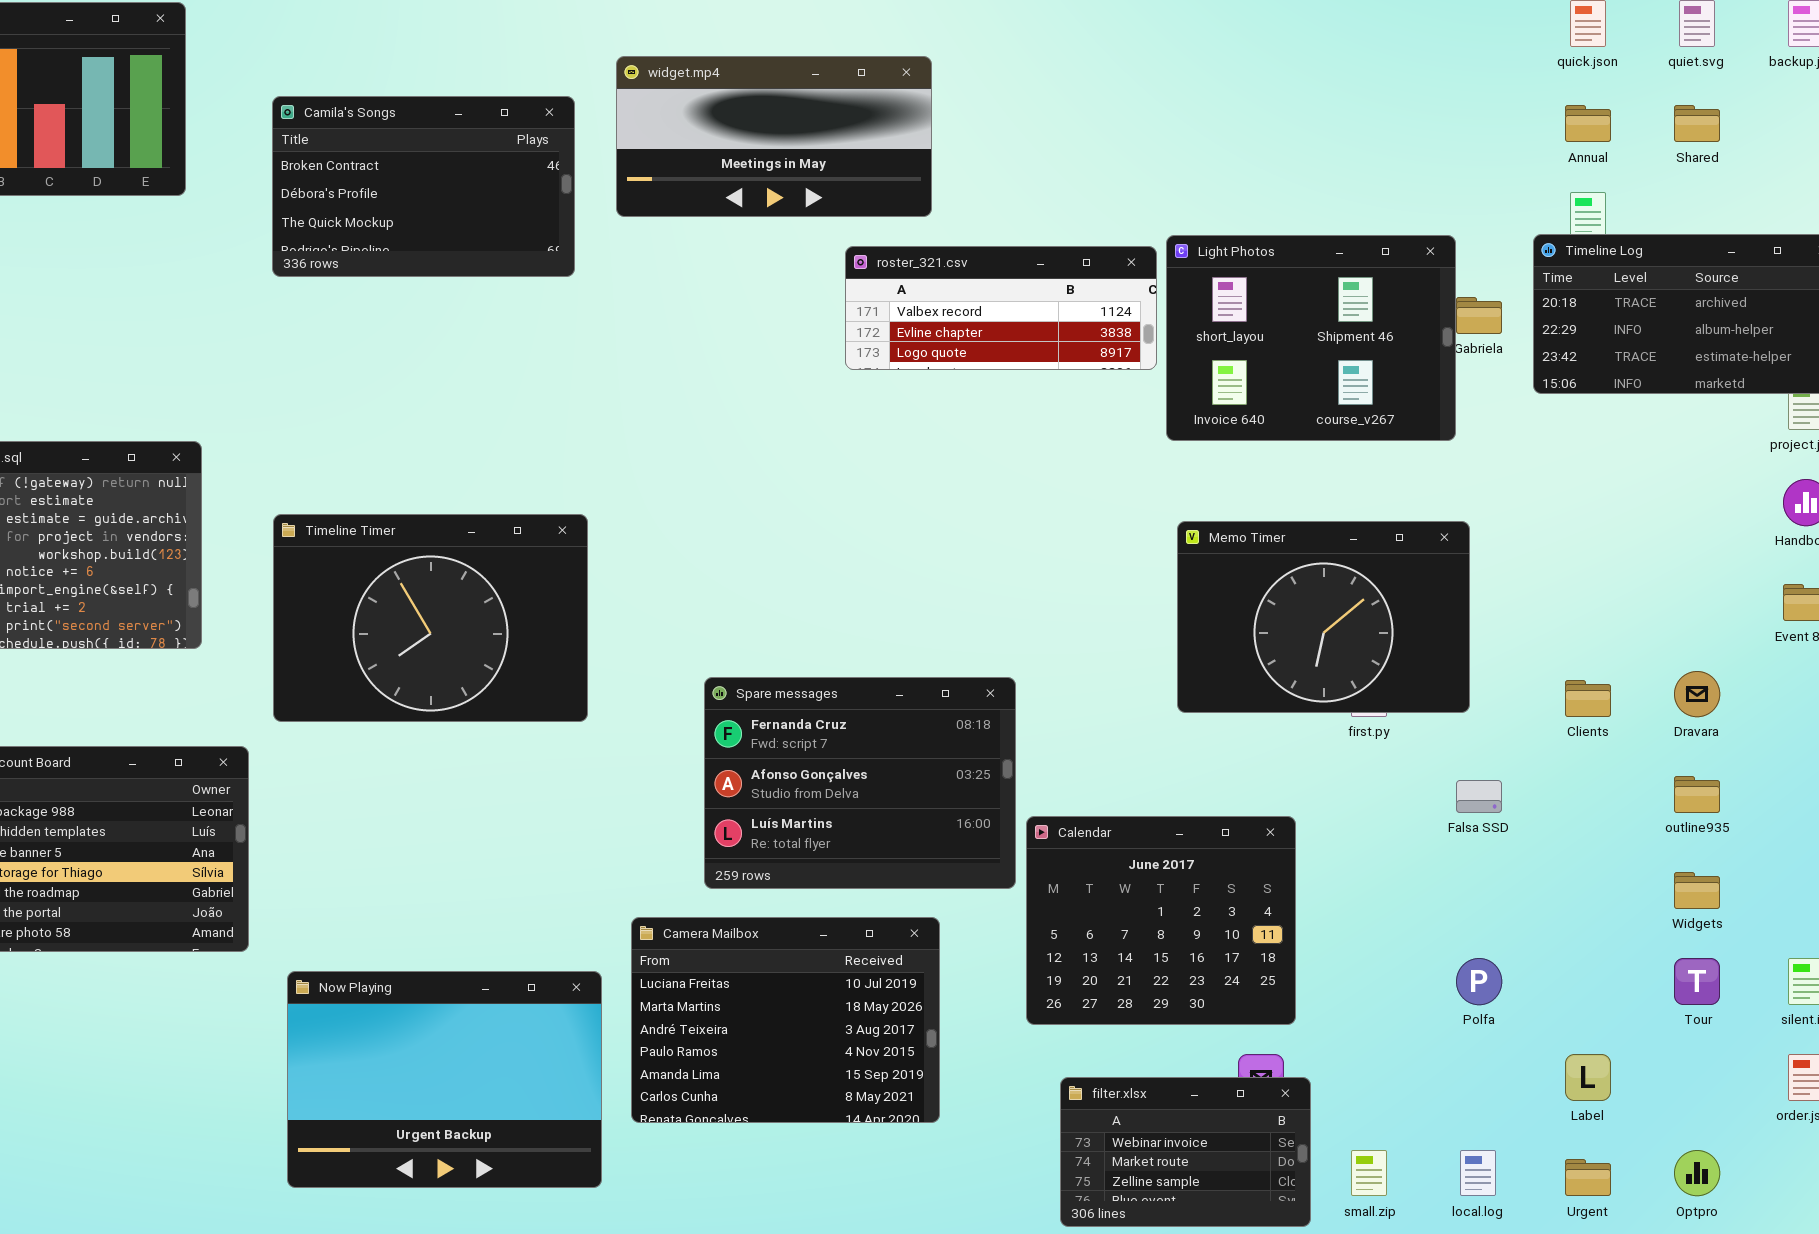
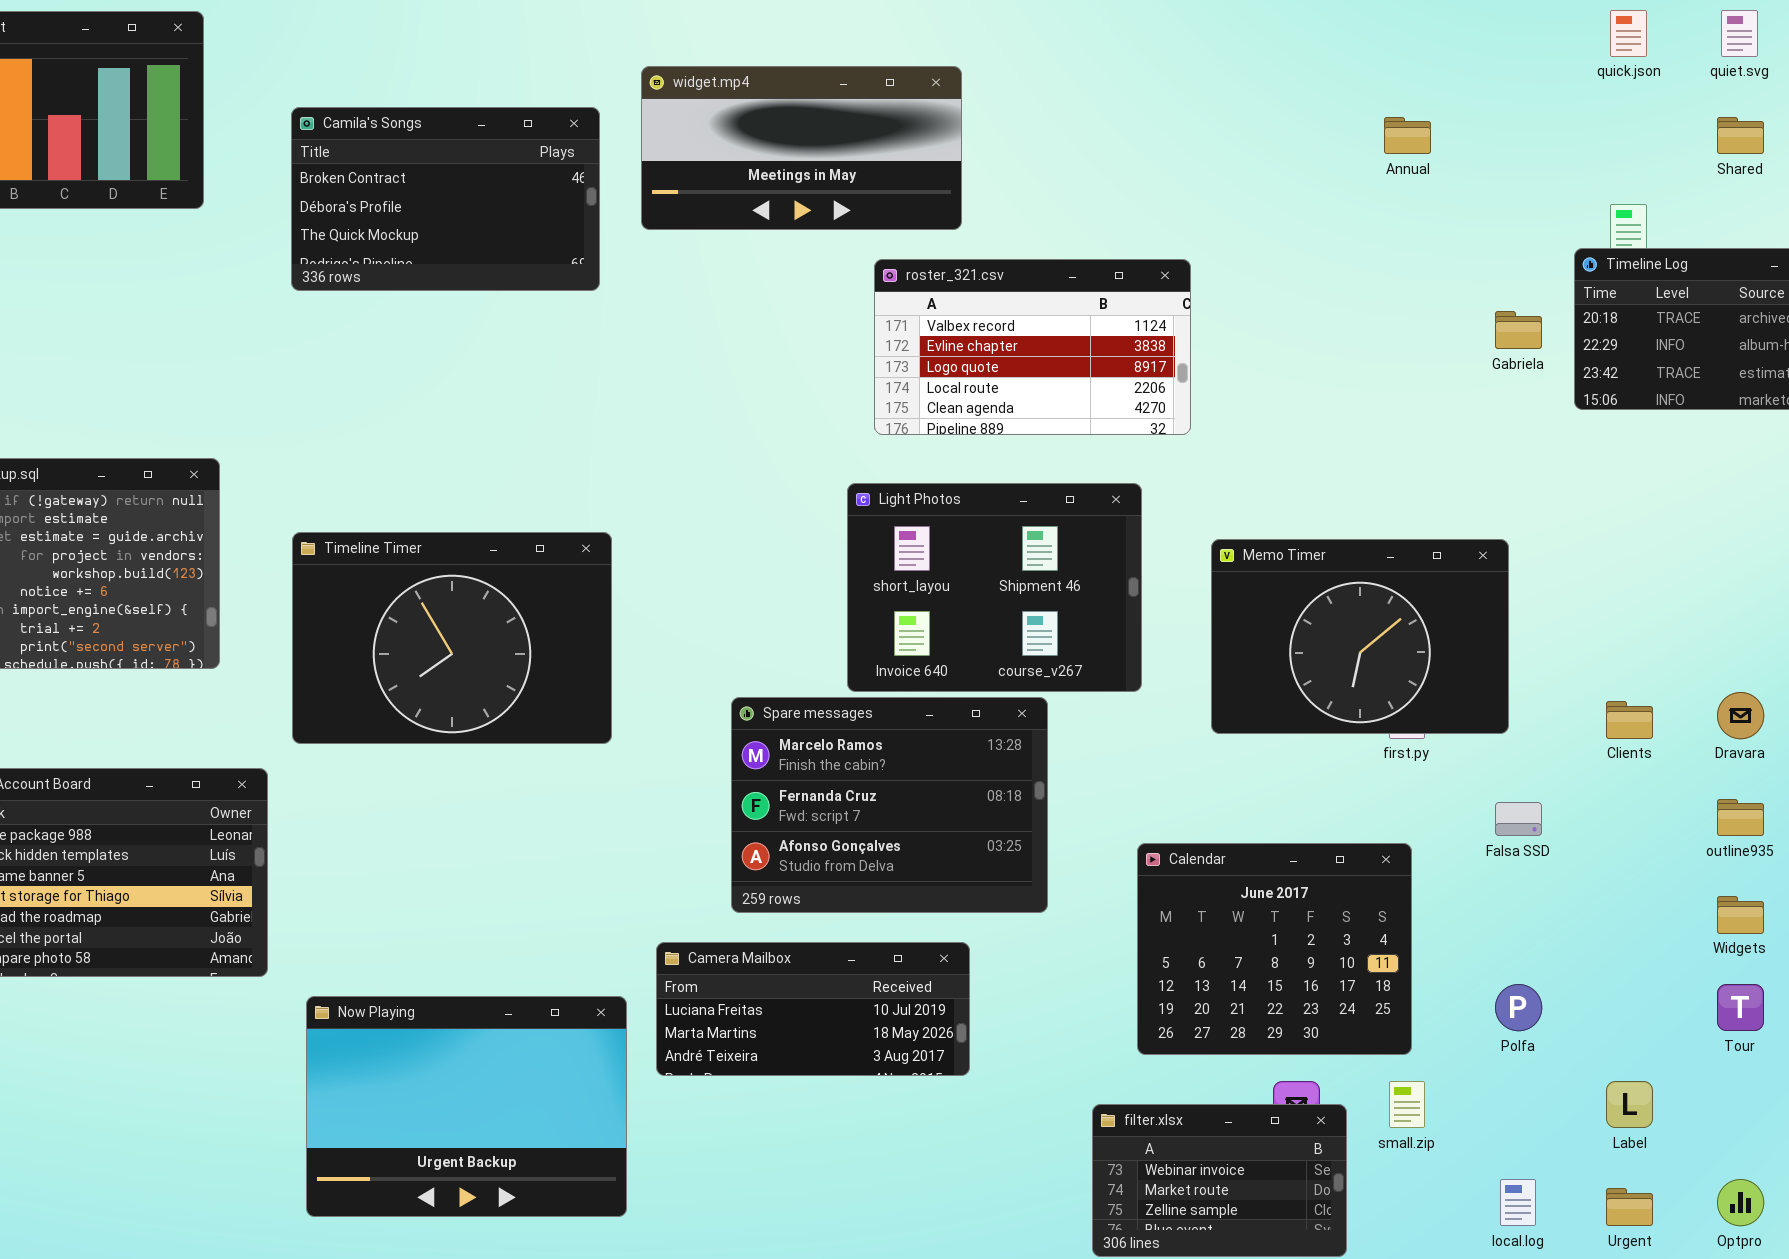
Annual: [1565,105,1611,142] -> [1384,117,1431,154], moved
Light Photos: [1166,235,1456,441] -> [847,483,1142,692], moved
roster_321.csv: [845,246,1157,370] -> [874,259,1191,435], resized
Spare messages: [704,677,1016,889] -> [731,697,1048,913], scrolled up 1 row
Calendar: [1026,816,1296,1025] -> [1137,843,1412,1055], moved
Camera Mailbox: [631,917,940,1123] -> [656,942,970,1076], resized
small.zip: [1351,1150,1387,1196] -> [1389,1081,1425,1128], moved

